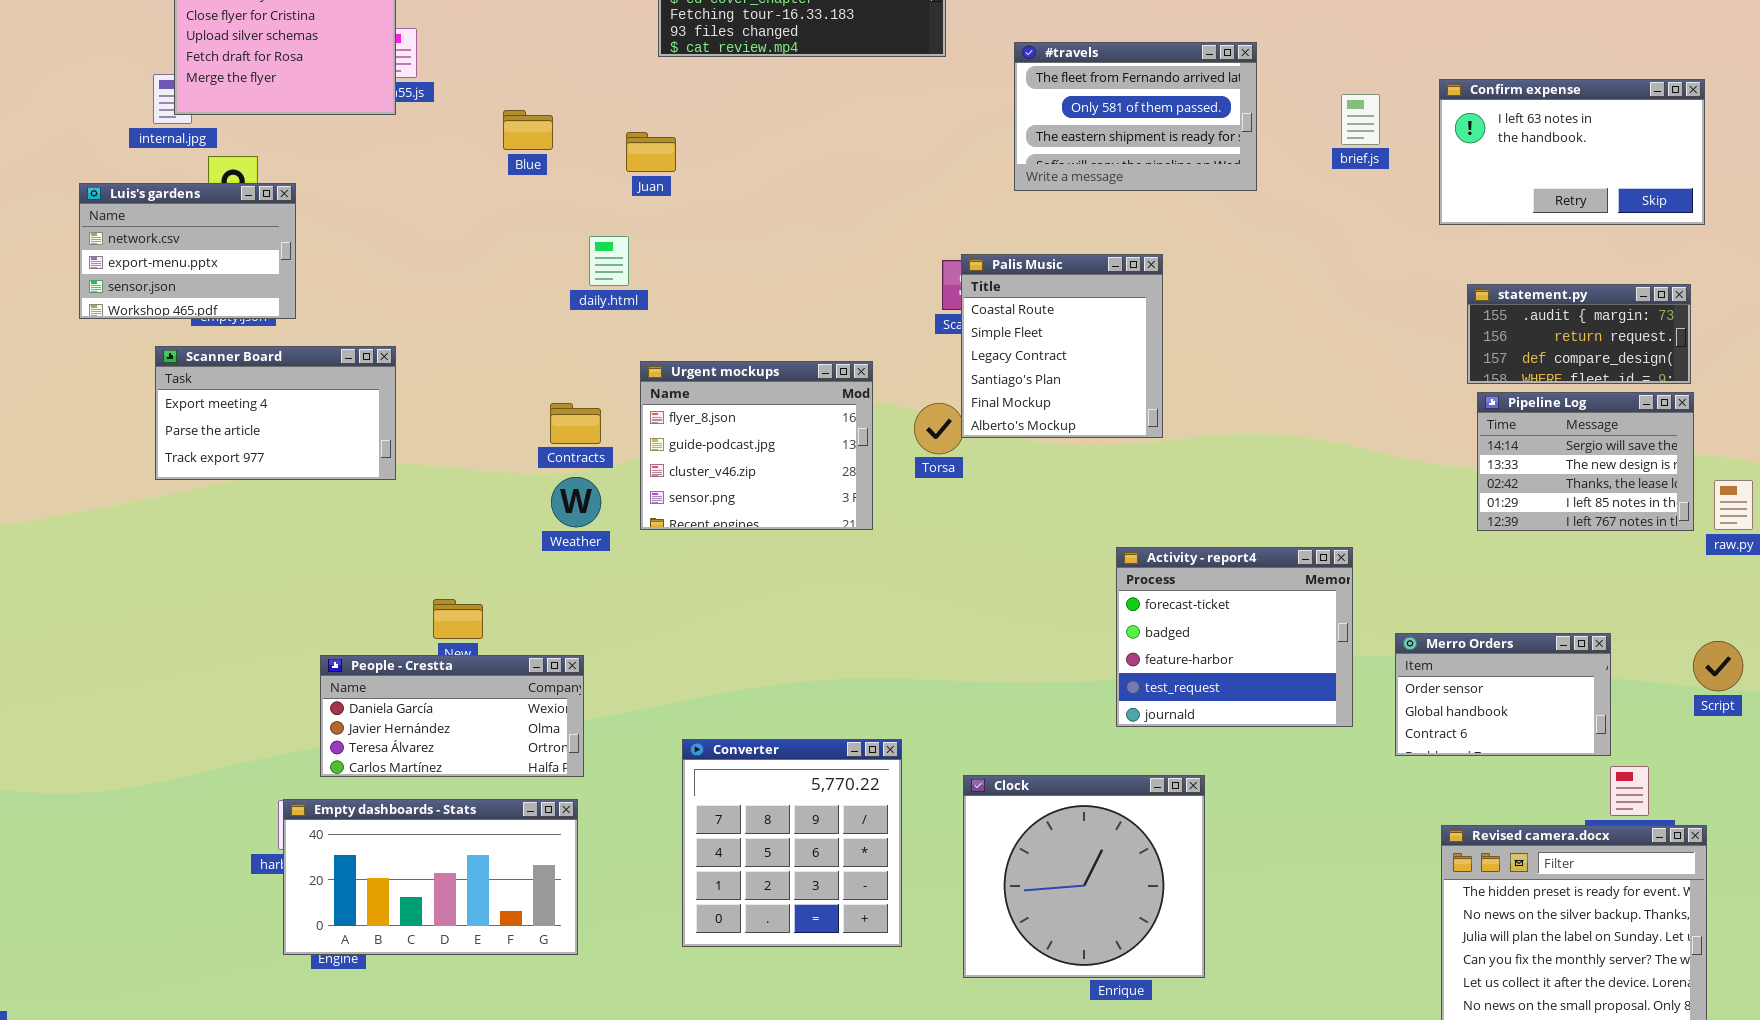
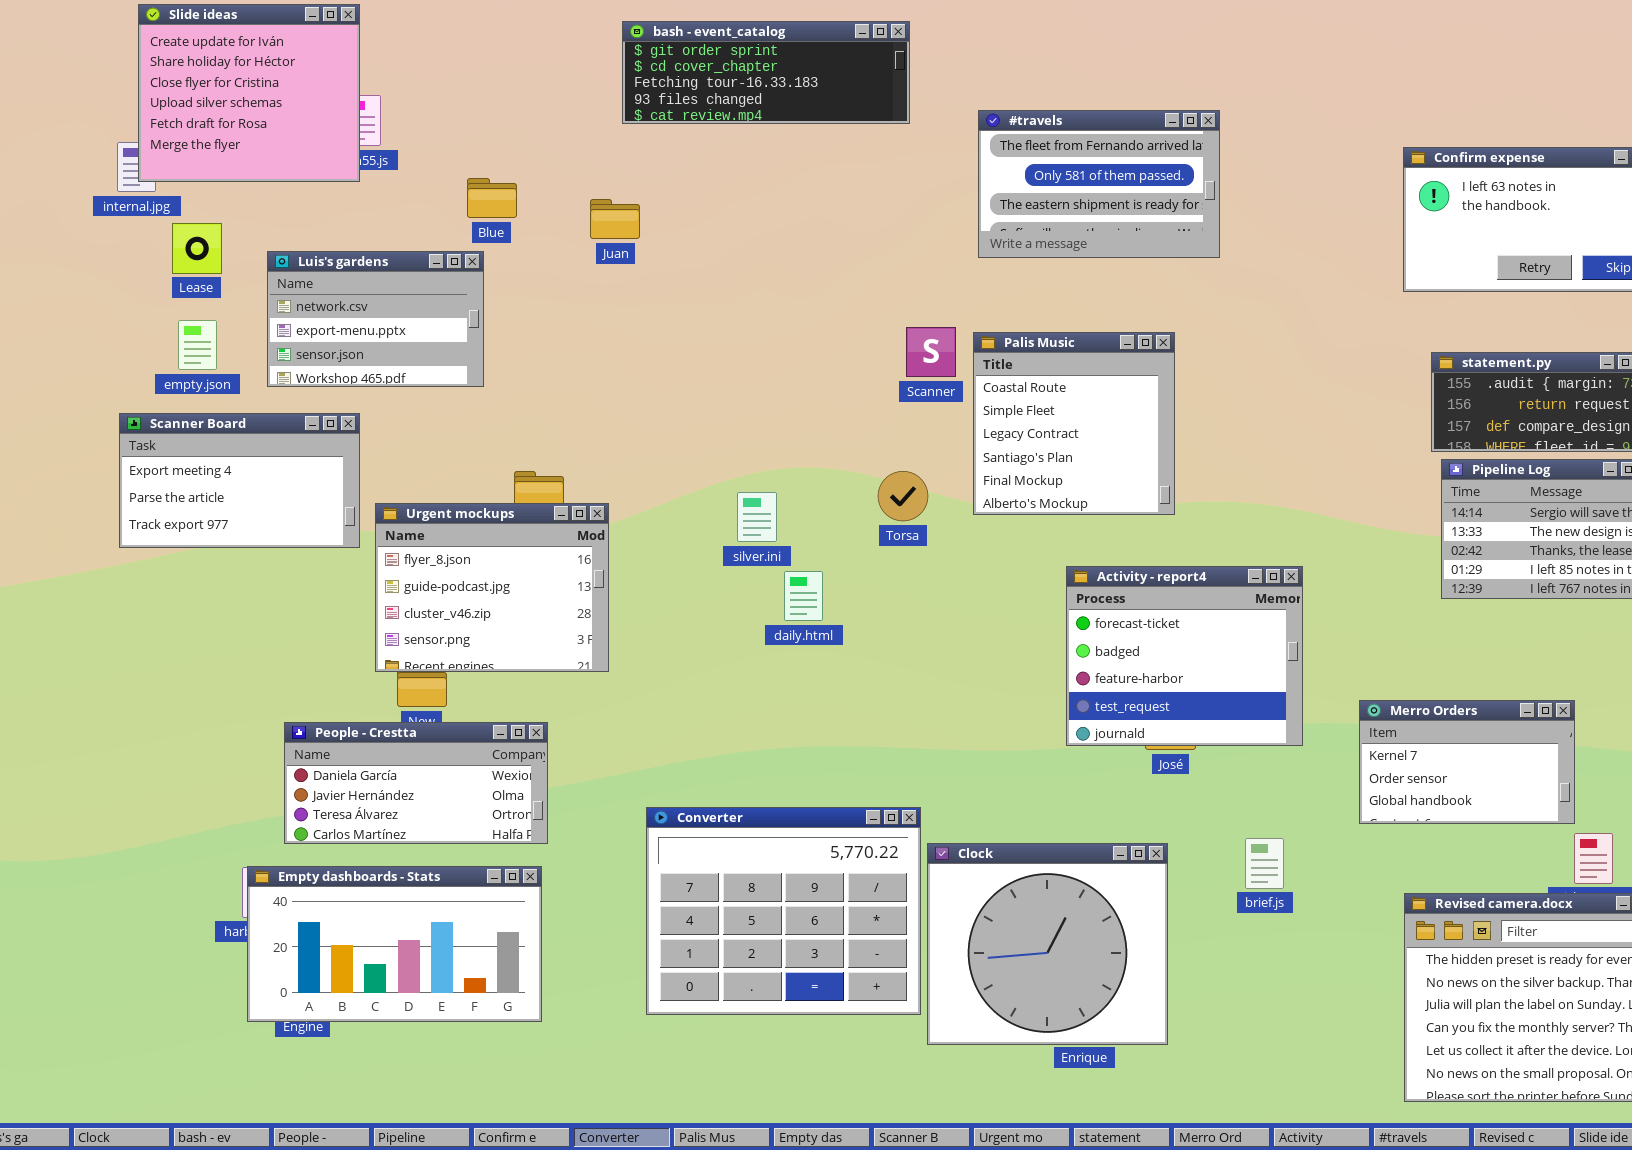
brief.js: [1341,94,1380,145] -> [1245,838,1284,889], moved
Luis's gardens: [79,183,296,319] -> [267,251,484,387], moved
daily.html: [589,236,629,286] -> [784,571,823,621], moved
Palis Music: [961,254,1163,438] -> [973,332,1175,515], moved
Urgent mockups: [640,361,873,530] -> [375,503,609,672], moved
Activity - report4: [1116,547,1353,727] -> [1066,566,1303,746], moved
Merro Orders: [1395,633,1611,756] -> [1359,700,1575,824], scrolled up 1 row
Converter: [682,739,902,947] -> [646,807,921,1015], resized

